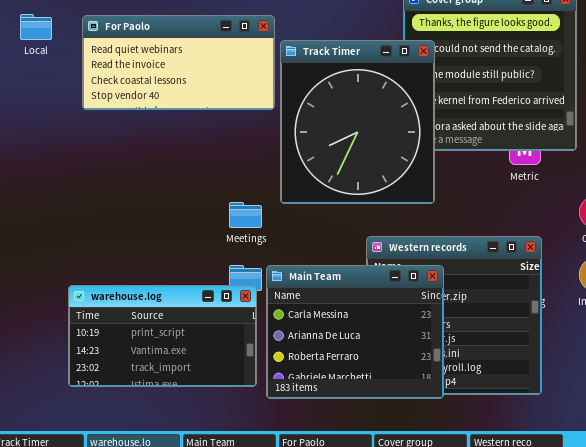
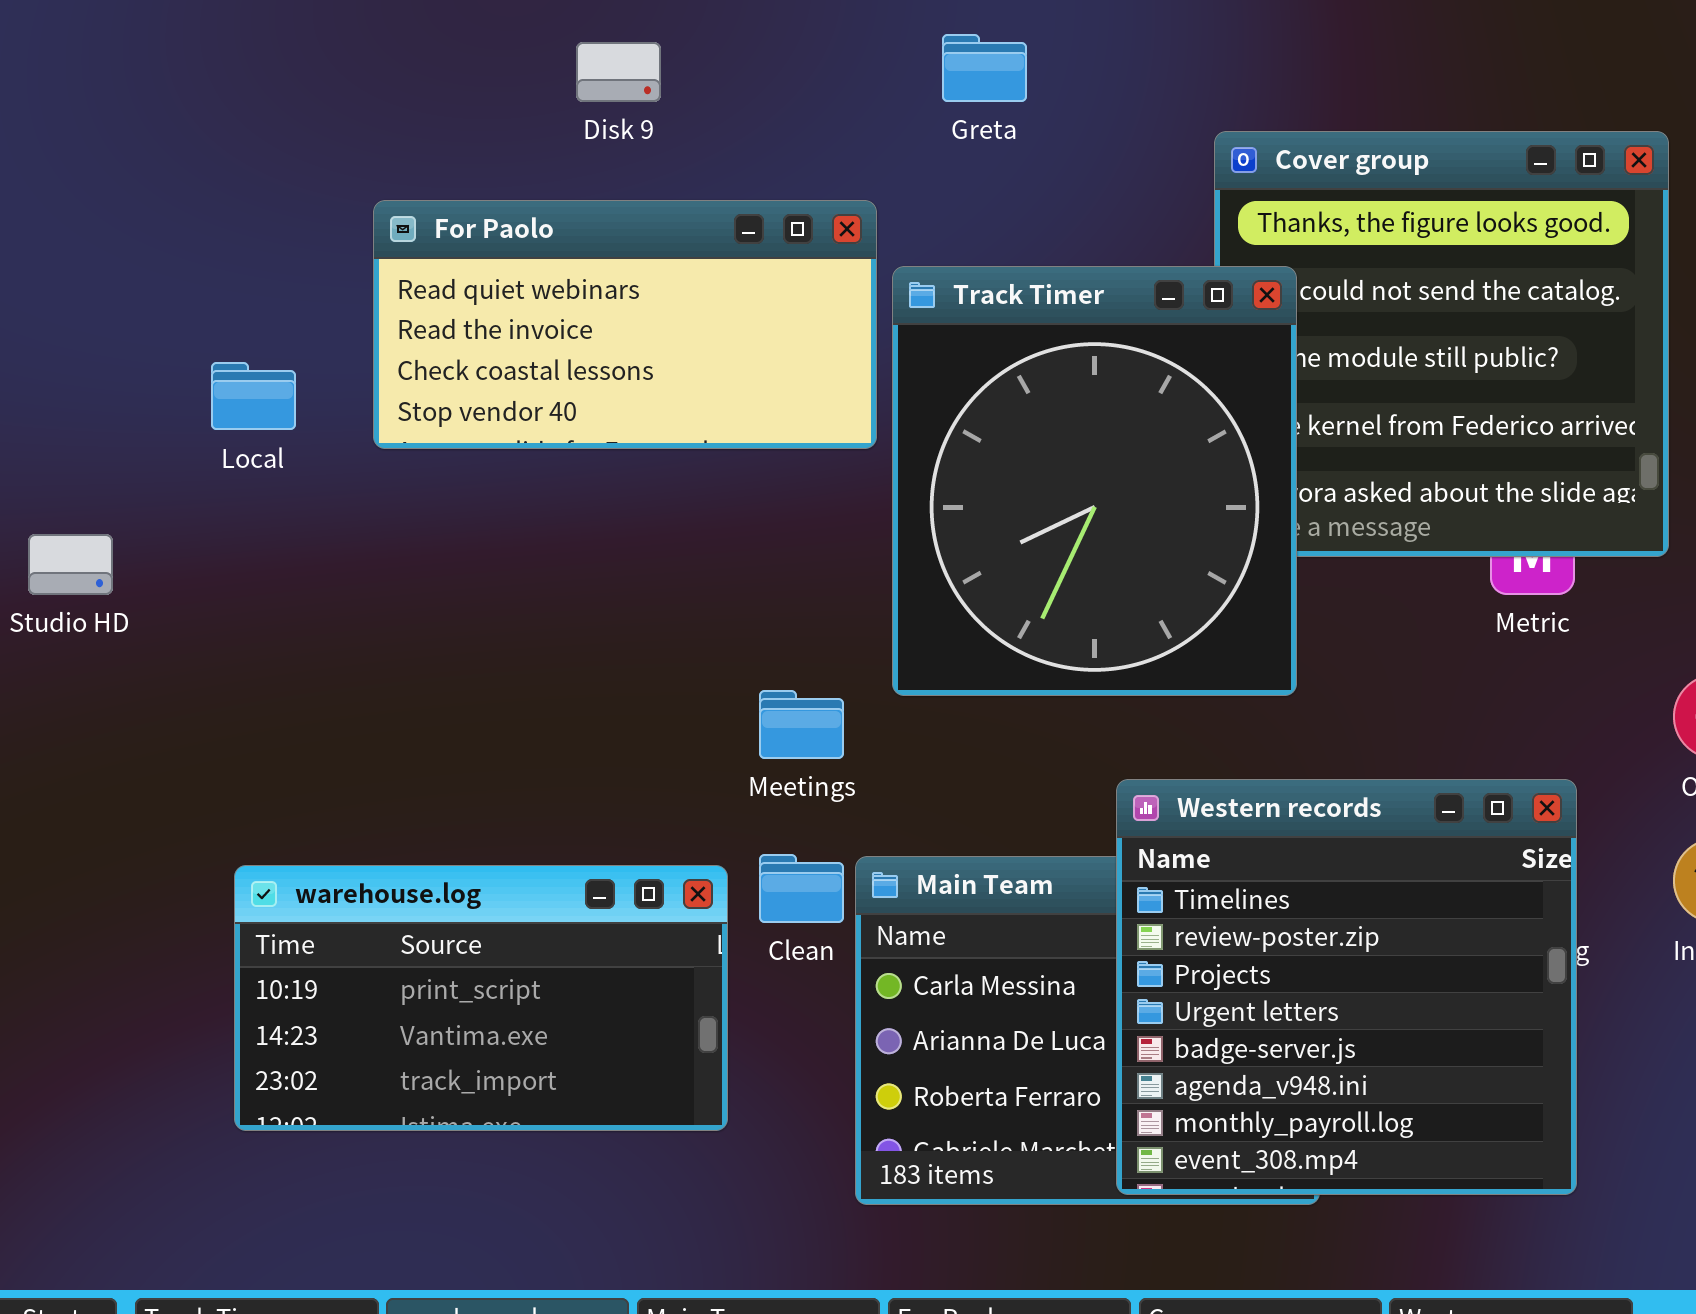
Local: [20,14,52,40] -> [211,362,296,430], moved
Western records: [366,236,542,395] -> [1116,779,1577,1195], raised
warehouse.log: [68,285,257,387] -> [234,865,728,1131], moved

